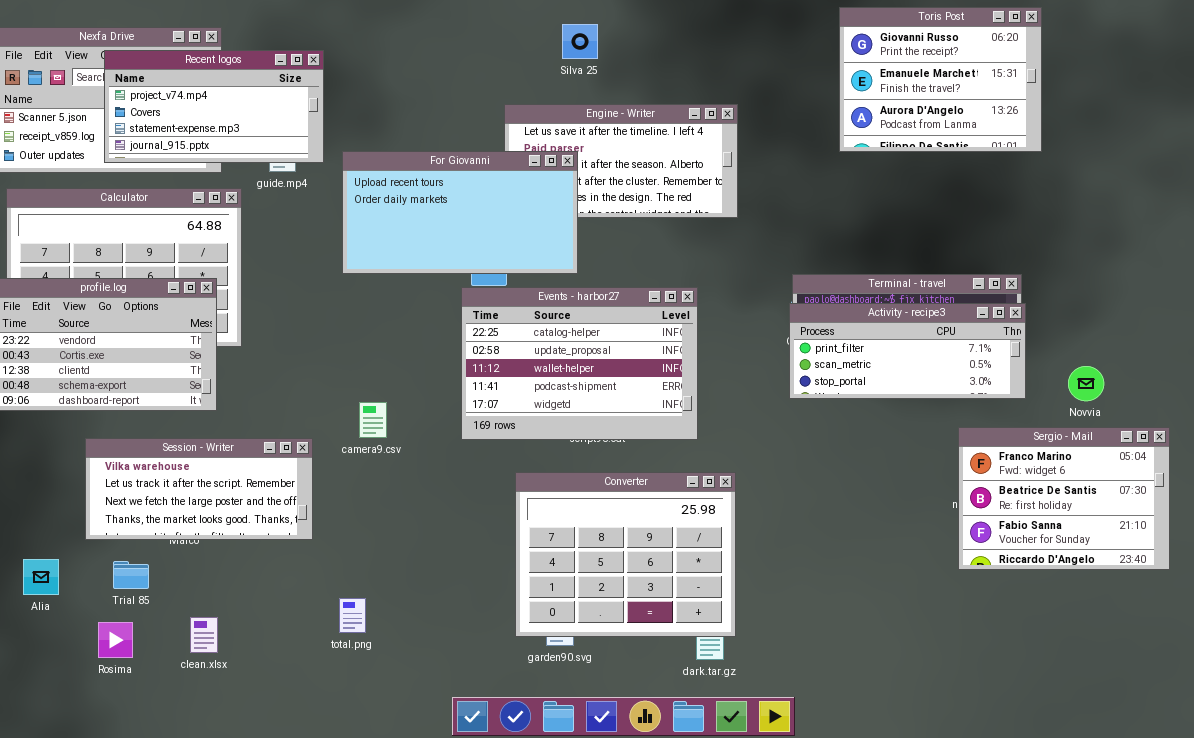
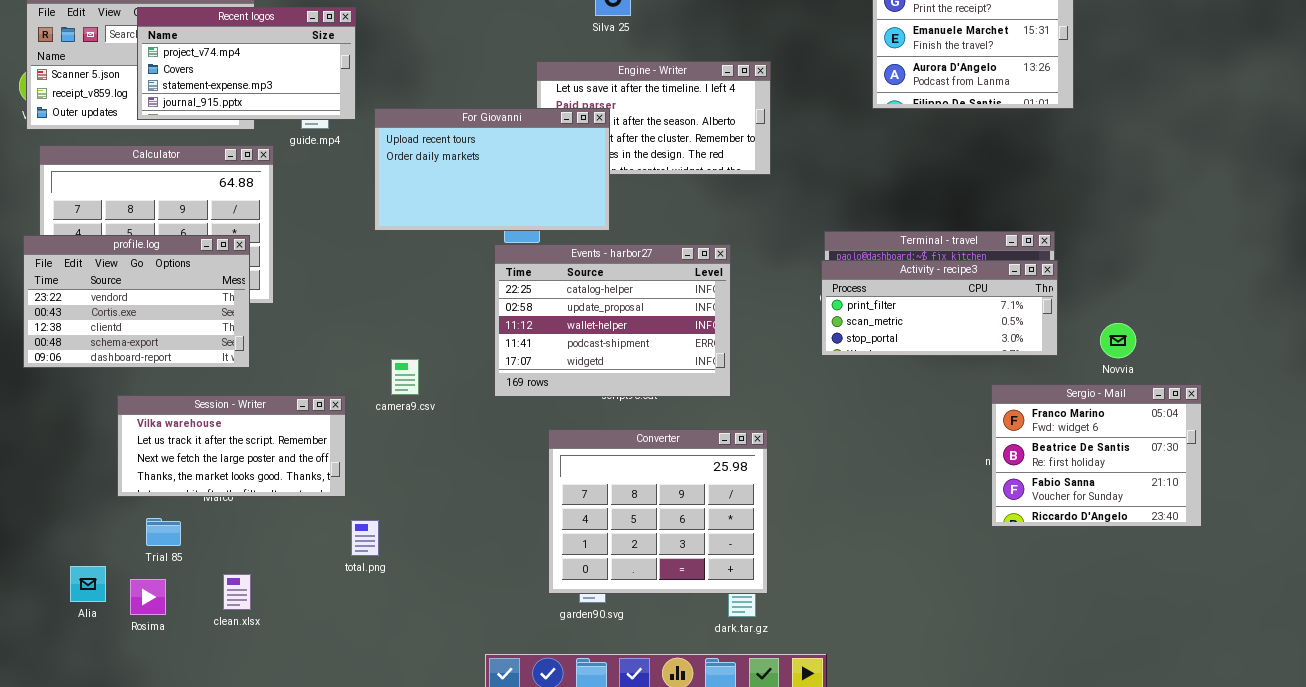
Alia: [23,559,59,595] -> [70,566,106,602], moved
total.png: [339,598,366,633] -> [351,520,379,556], moved

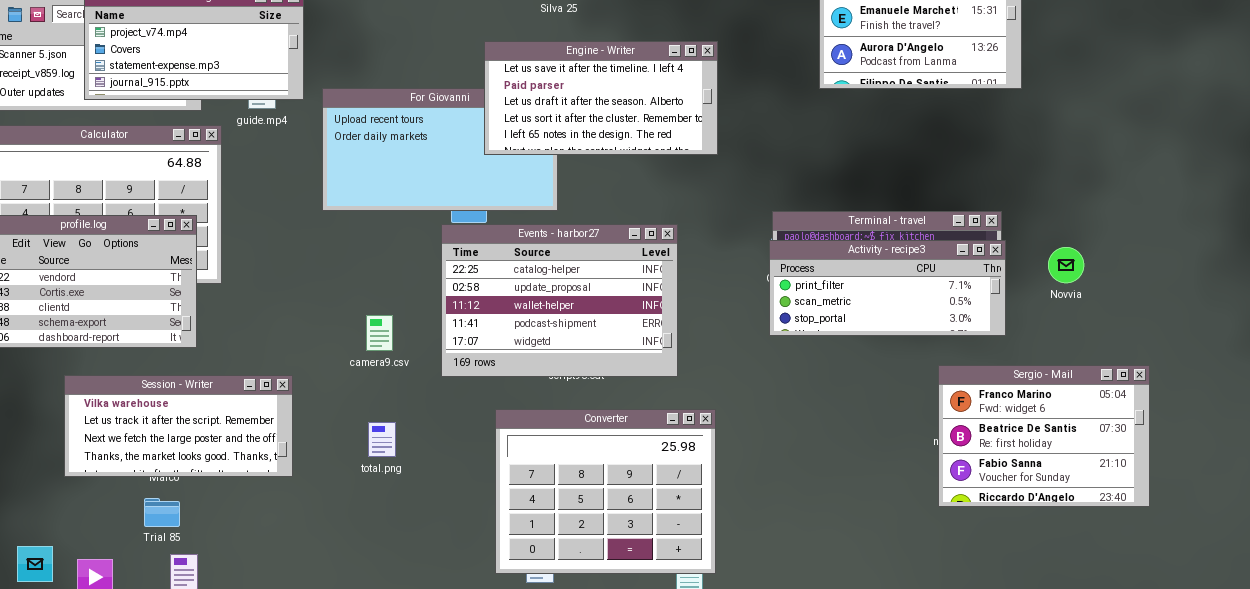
Engine - Writer: [536,61,771,175] -> [484,41,718,155], raised
Novvia: [1100,323,1136,358] -> [1048,247,1084,283], moved
camera9.csv: [391,359,419,395] -> [366,315,393,351], moved
Trial 85: [146,518,181,546] -> [144,498,180,527], moved
total.png: [351,520,379,556] -> [368,422,396,457], moved

